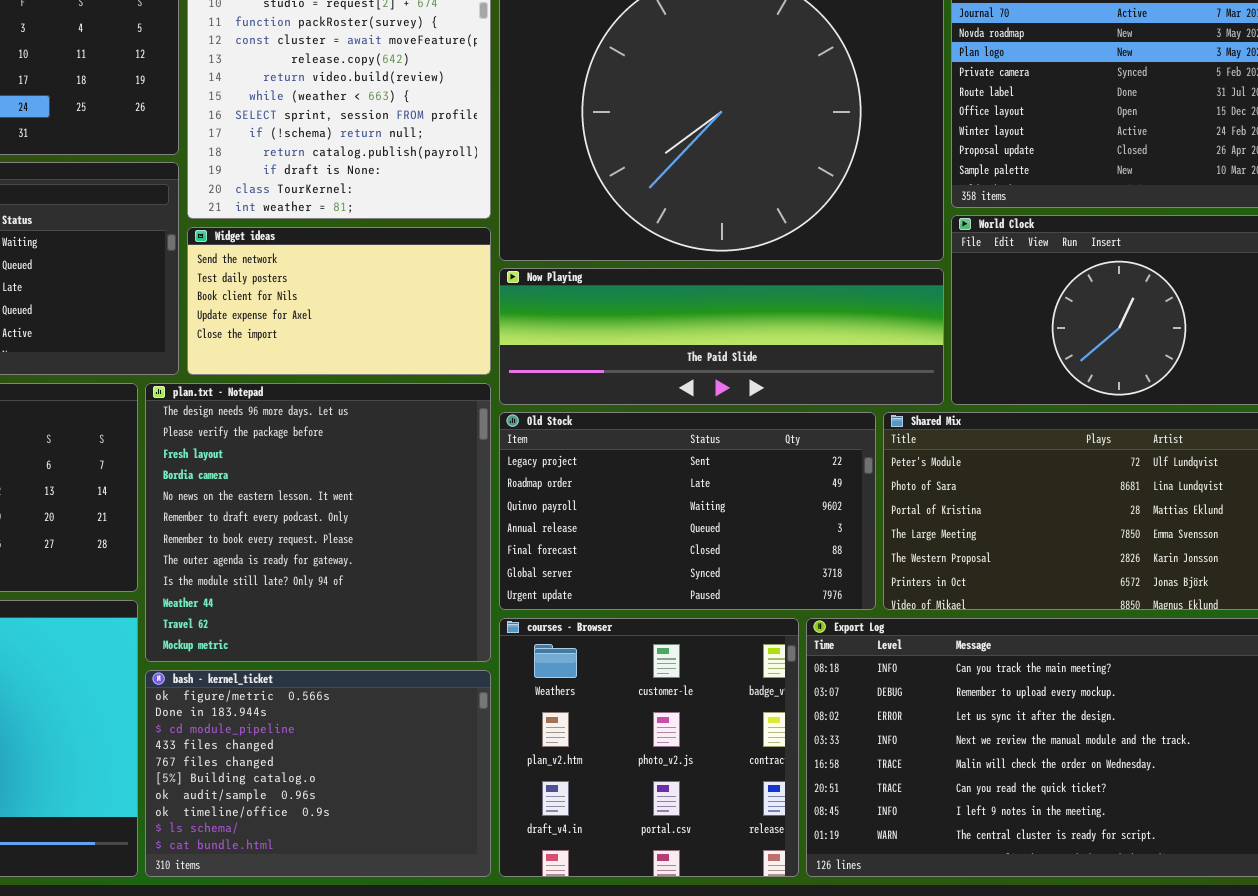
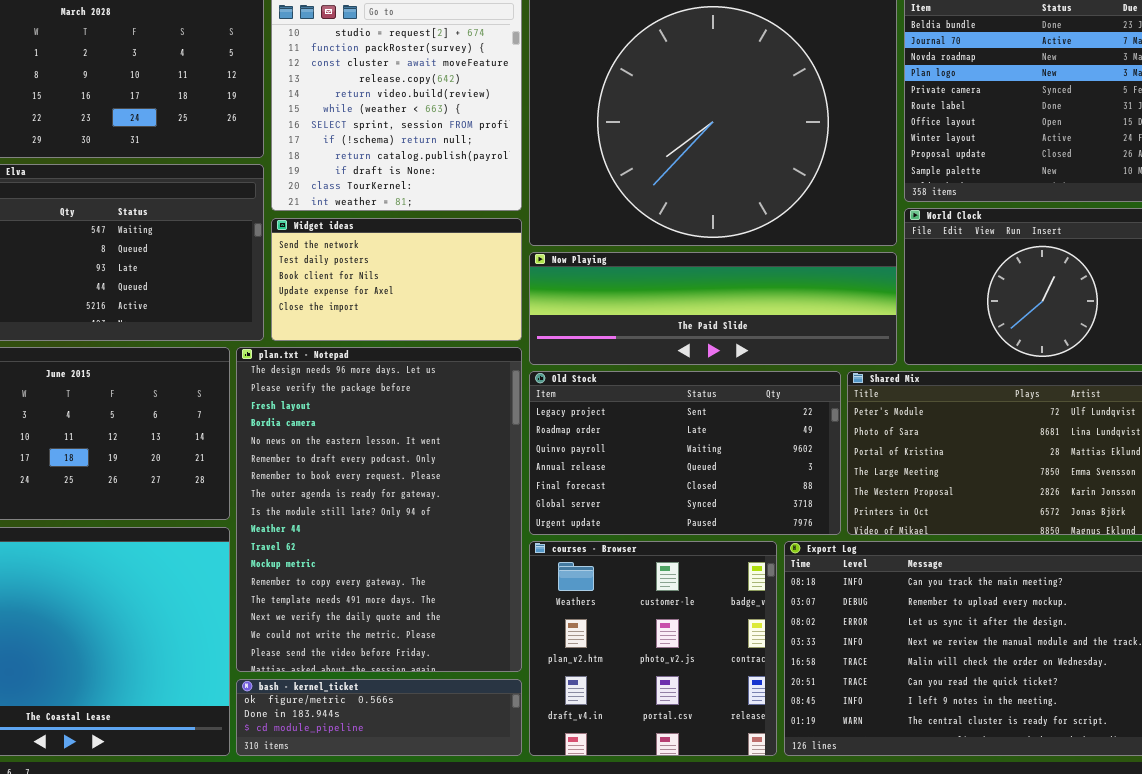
plan.txt - Notepad: [145,383,491,662] -> [236,347,522,672], resized
bash - kernel_ticket: [145,670,491,877] -> [236,679,522,756], resized

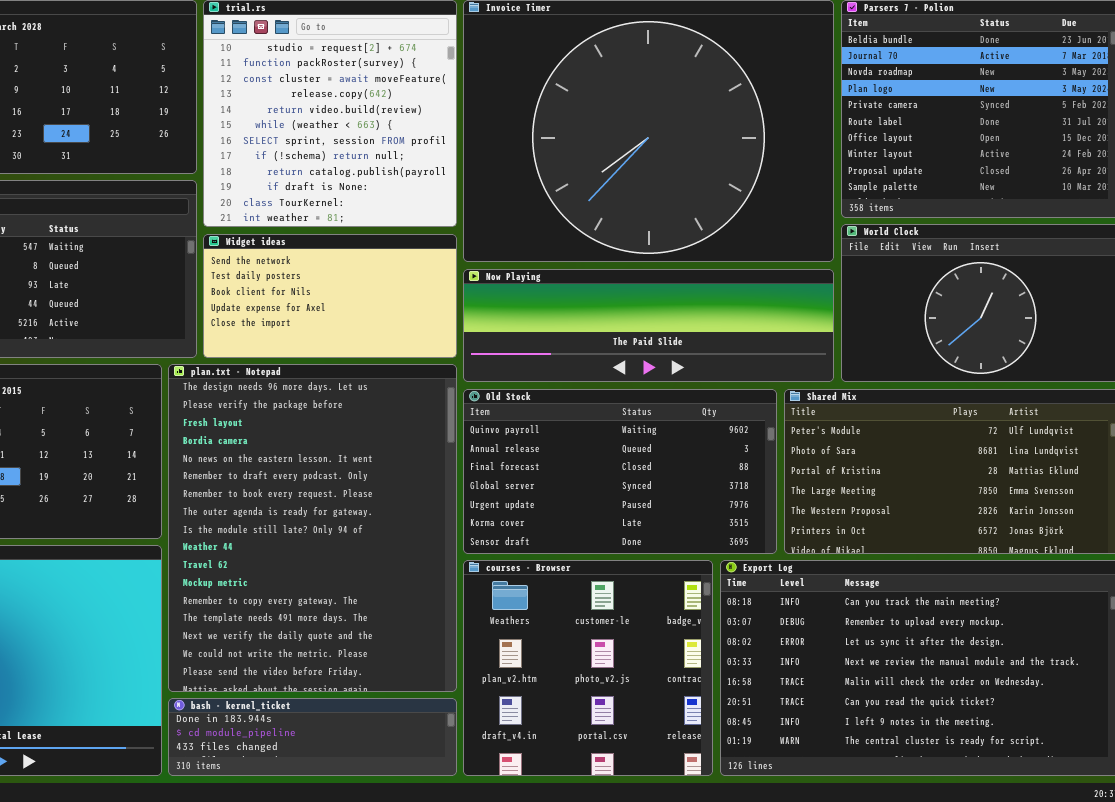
Old Stock: [529,371,841,535] -> [463,389,777,554], scrolled down 2 rows
bash - kernel_ticket: [236,679,522,756] -> [168,698,457,776], scrolled down 1 row

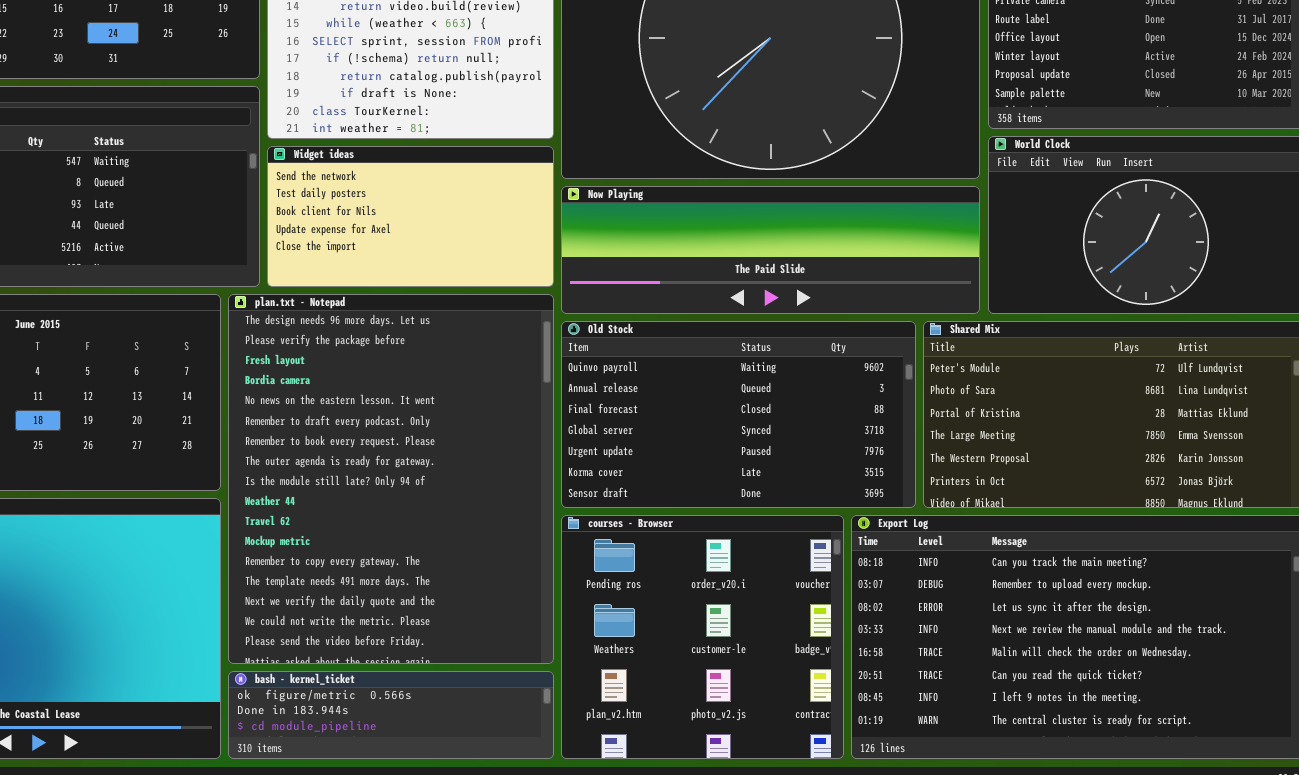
courses - Browser: [463,560,713,776] -> [561,515,844,759], scrolled up 1 row
bash - kernel_ticket: [168,698,457,776] -> [228,671,554,759], scrolled up 1 row

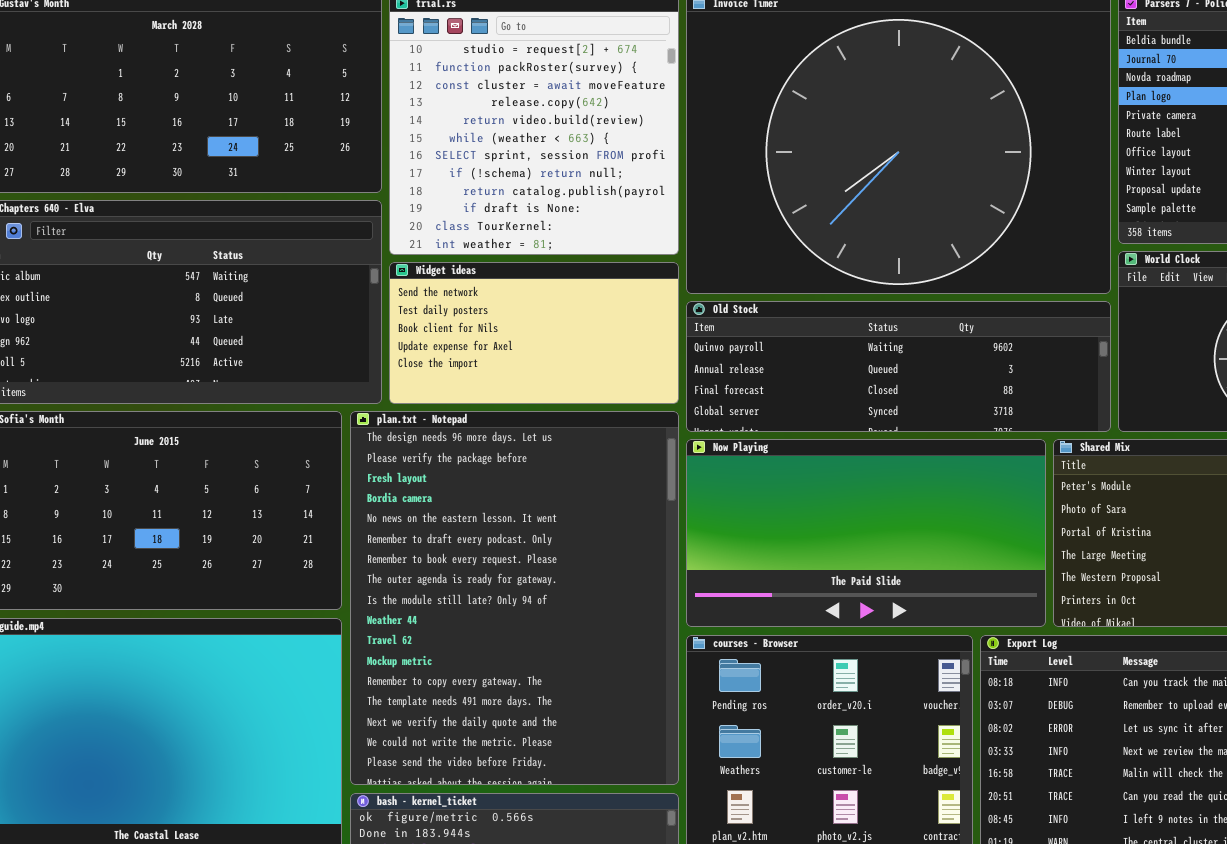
Now Playing: [561,186,980,314] -> [686,439,1046,627], moved, resized
Old Stock: [561,321,916,508] -> [686,301,1111,432], moved, resized

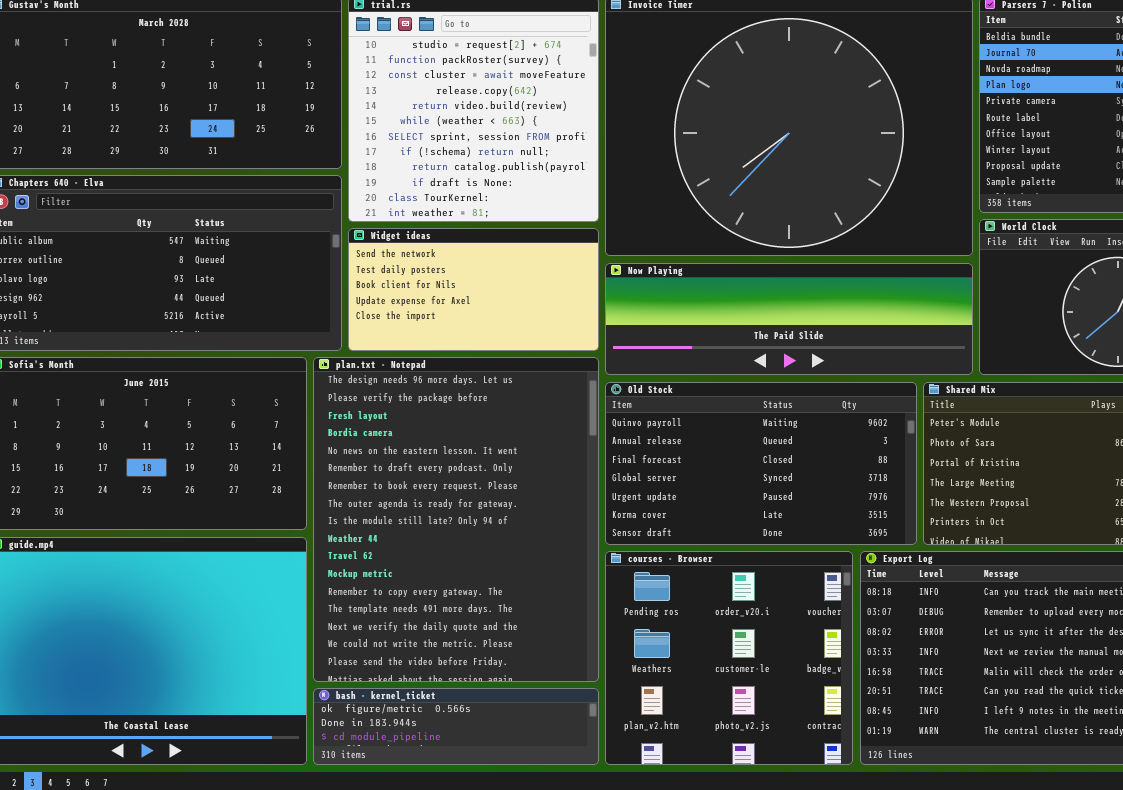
Old Stock: [686,301,1111,432] -> [605,382,917,545], moved, resized
Now Playing: [686,439,1046,627] -> [605,263,973,375], moved, resized

